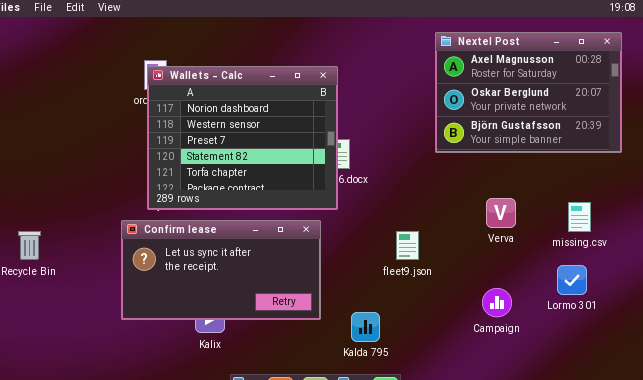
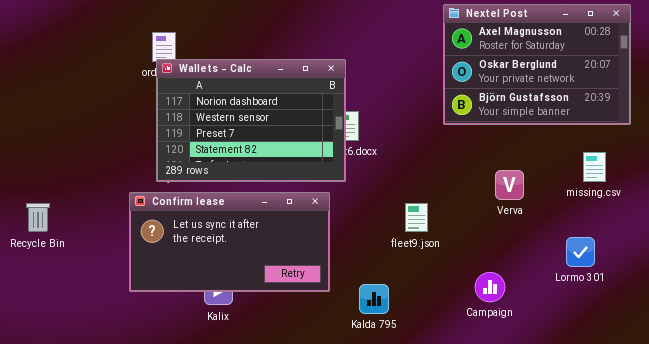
Wallets - Calc: [147,66,338,210] -> [156,59,346,182], resized
missing.csv: [568,202,591,232] -> [583,152,606,182], moved
Campaign: [482,288,512,317] -> [475,272,505,302], moved

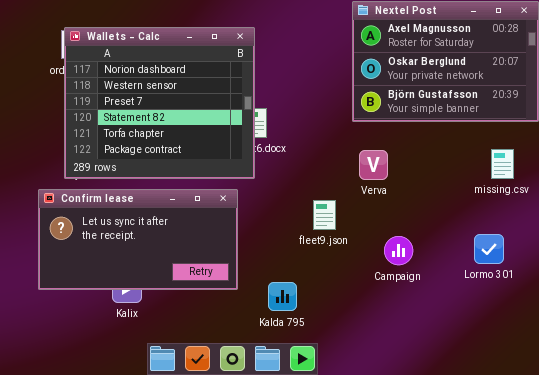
Wallets - Calc: [156,59,346,182] -> [64,27,255,179], resized
Verva: [495,170,524,200] -> [359,150,388,180], moved
Campaign: [475,272,505,302] -> [384,236,413,265], moved

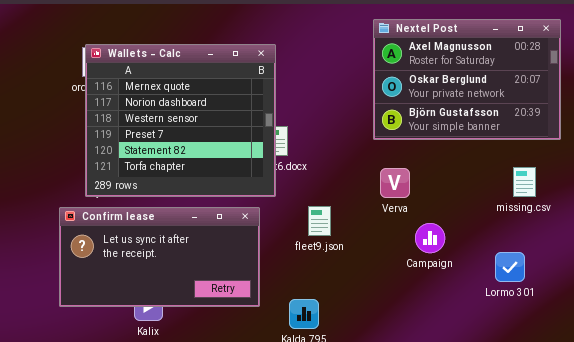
Wallets - Calc: [64,27,255,179] -> [85,44,276,197], scrolled up 1 row
fleet9.json: [313,200,336,230] -> [308,206,331,236], moved
Campaign: [384,236,413,265] -> [415,223,445,253], moved

